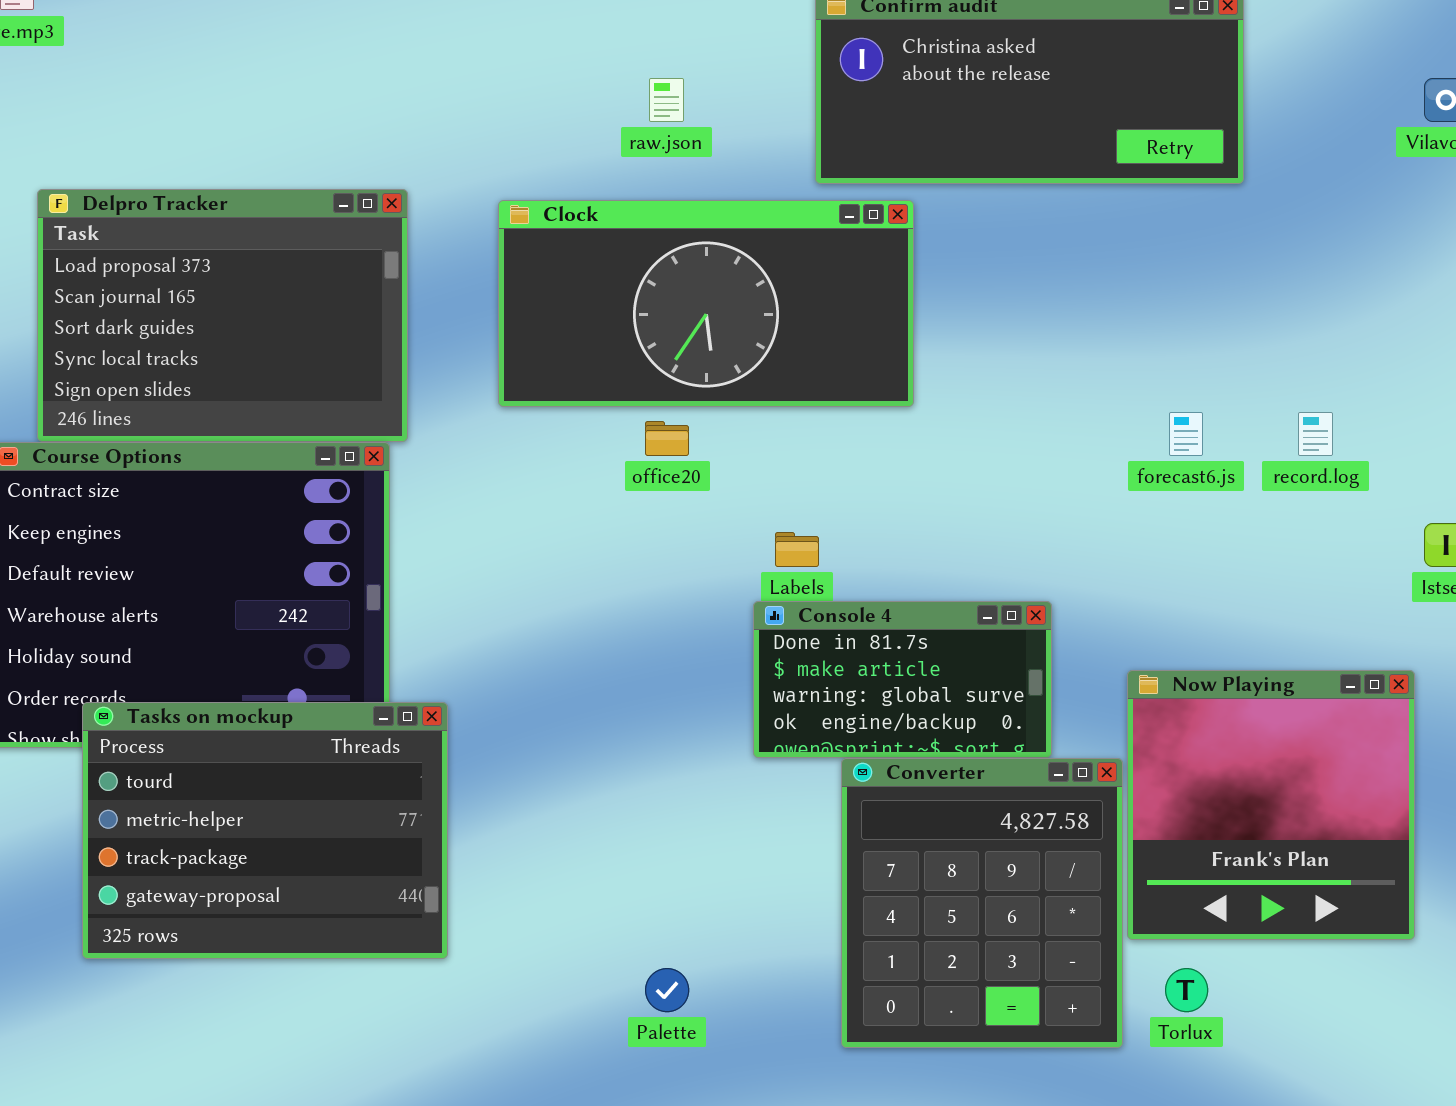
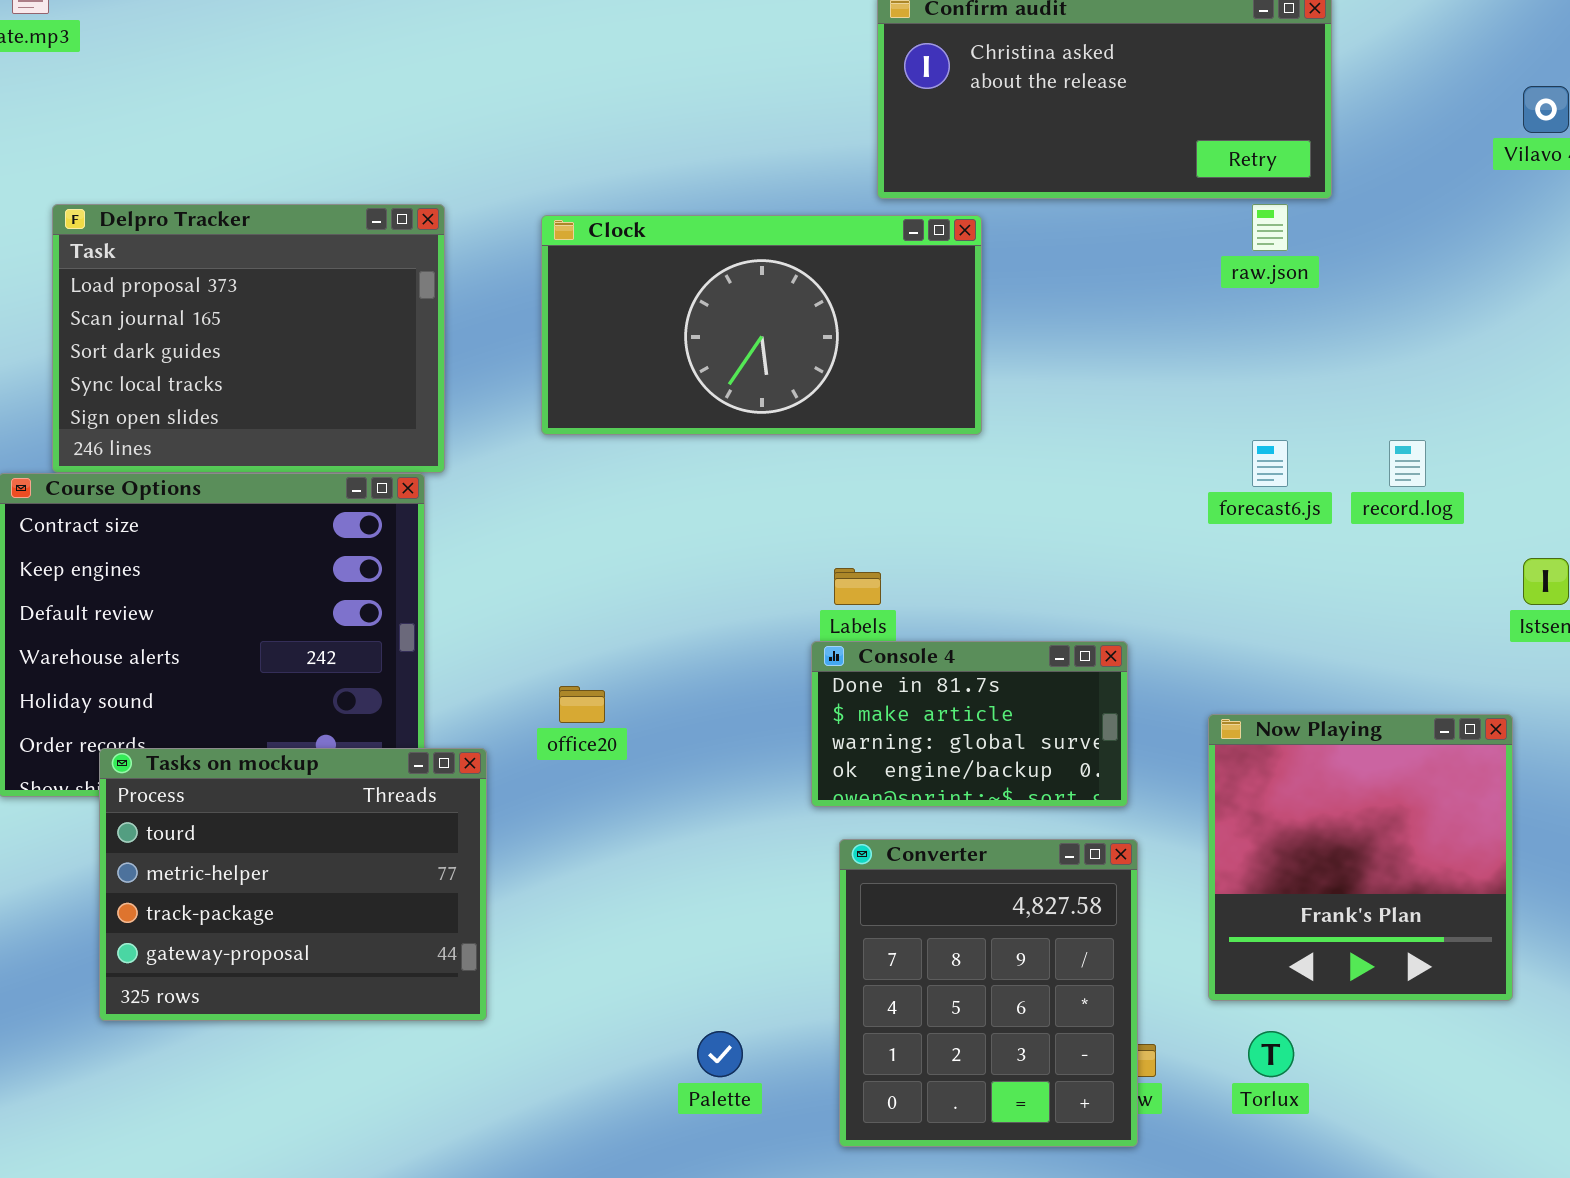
raw.json: [649,78,684,122] -> [1252,204,1288,251], moved
office20: [645,421,689,456] -> [559,686,605,723], moved
Converter: [841,758,1123,1048] -> [839,839,1138,1147], moved

